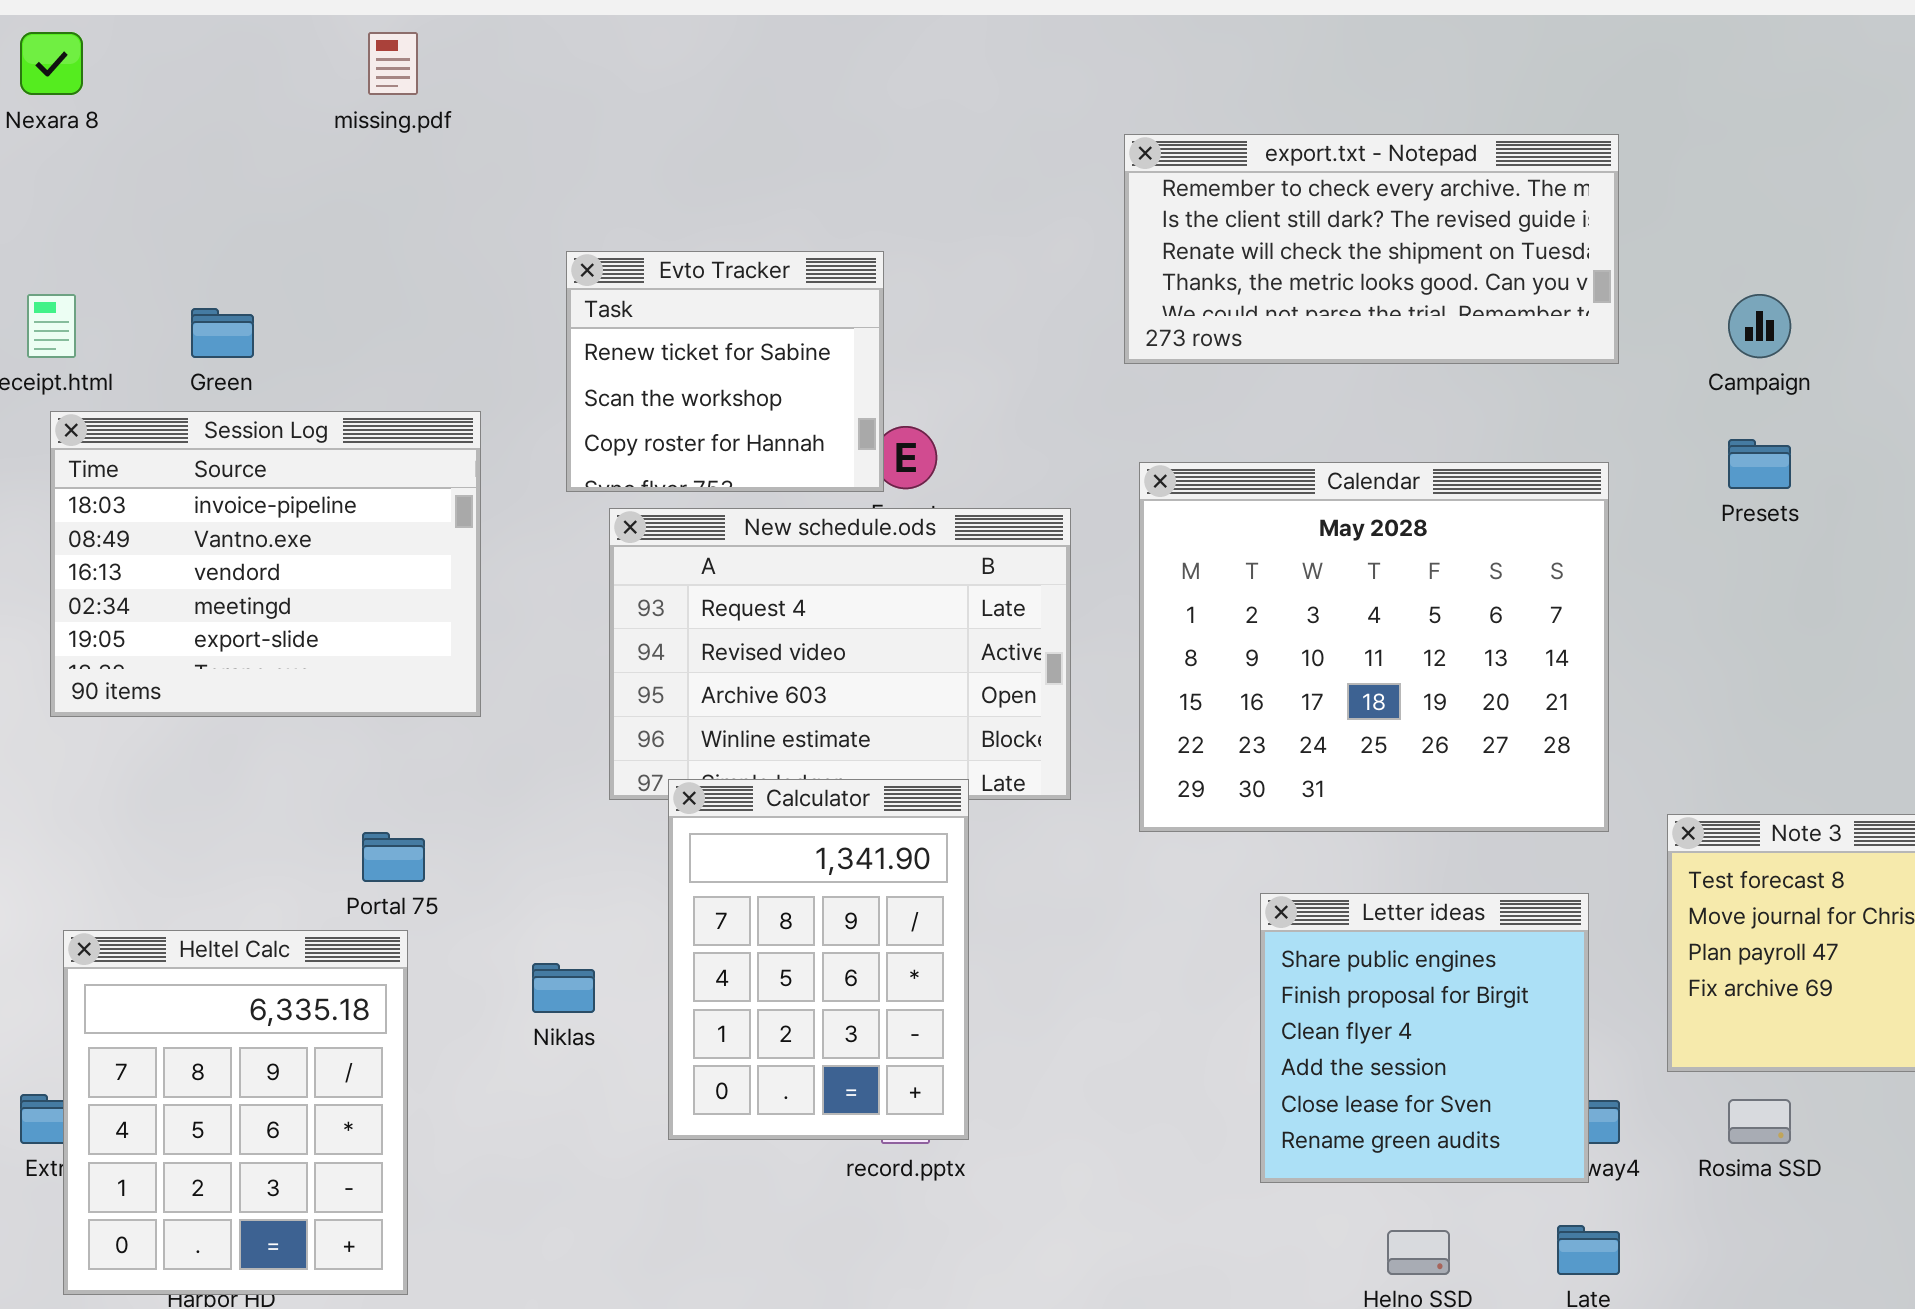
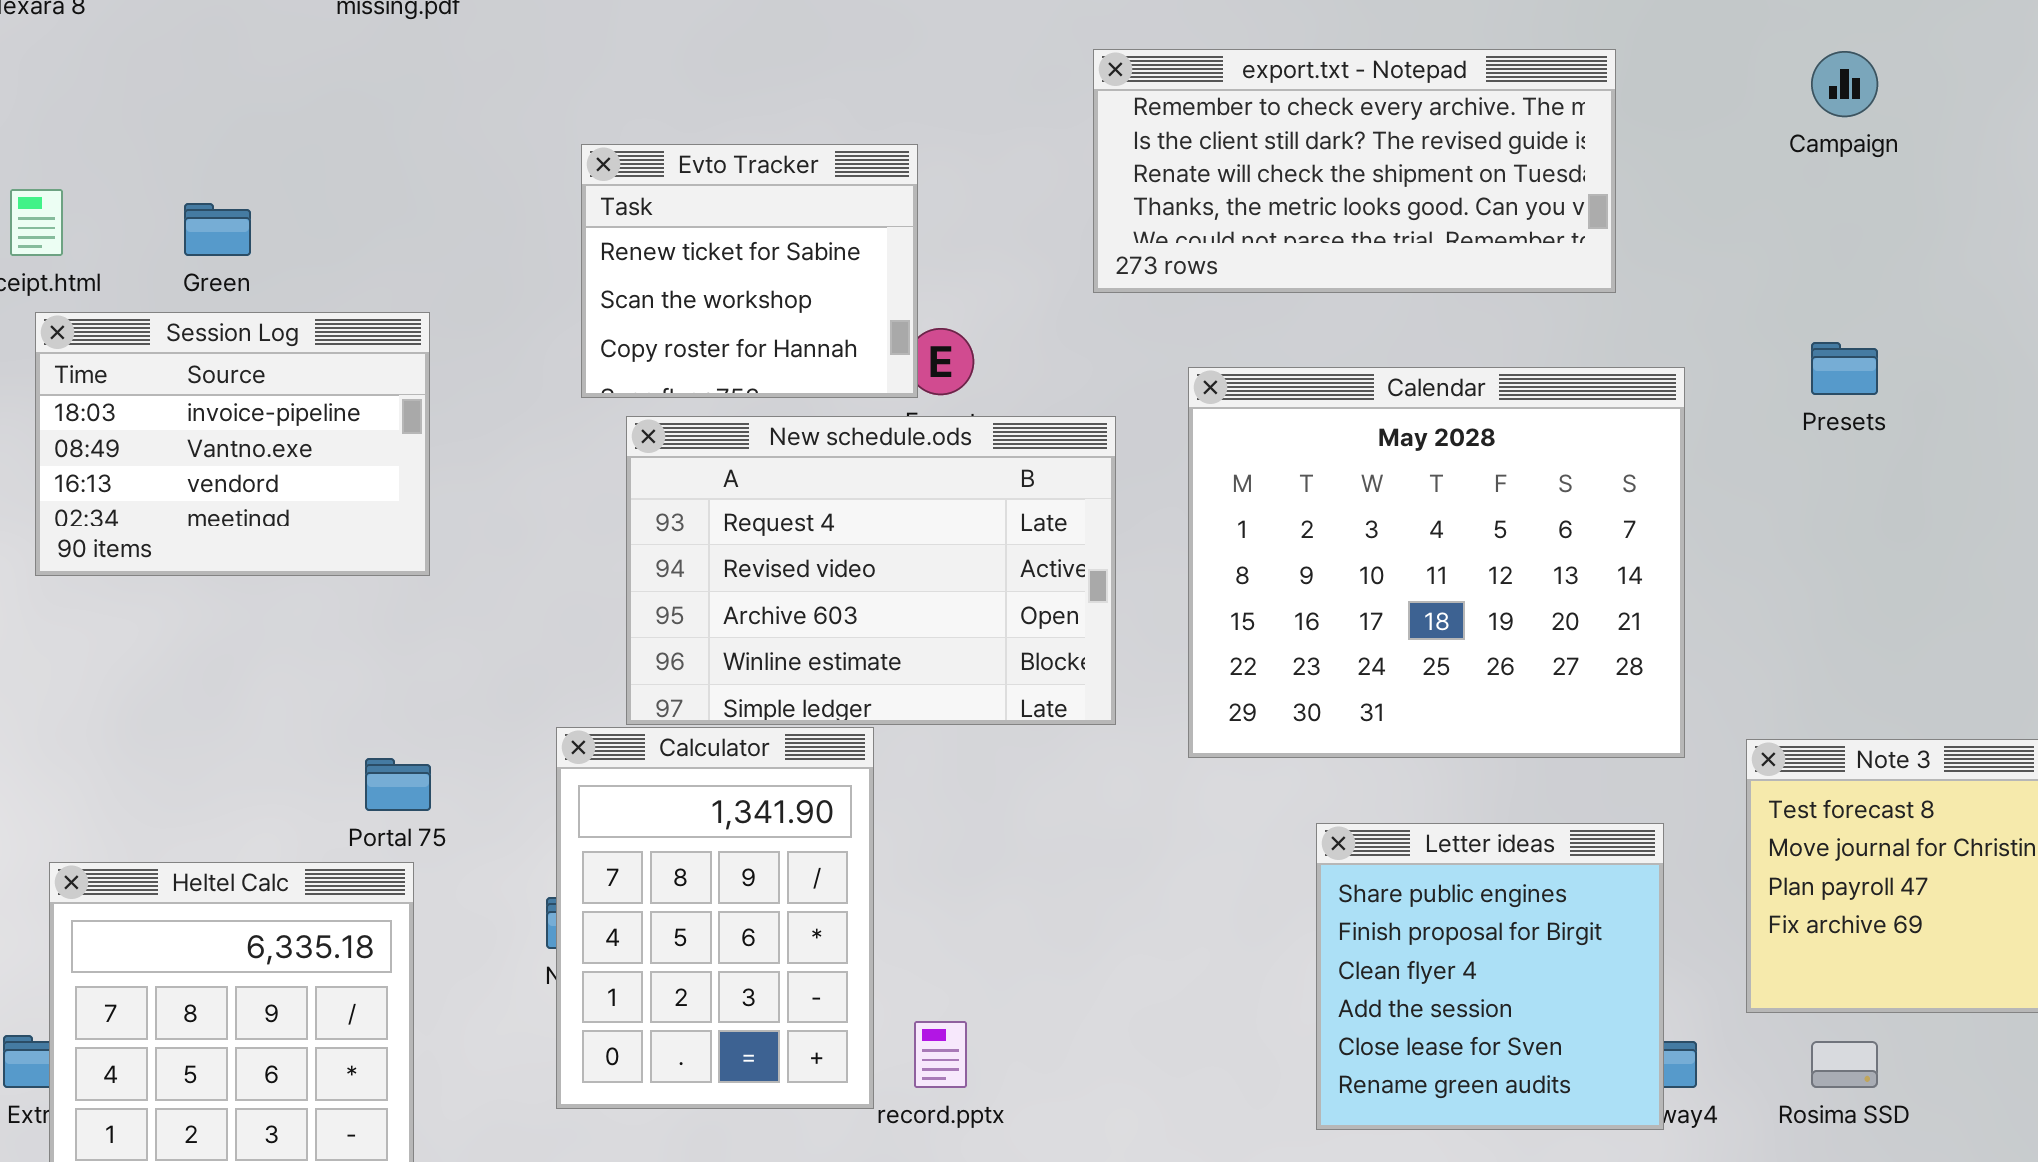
export.txt - Notepad: [1124,134,1619,364] -> [1093,49,1616,293], moved
Campaign: [1728,294,1791,358] -> [1811,51,1878,117], moved
Session Log: [50,411,481,717] -> [35,312,430,576], resized
Calculator: [668,779,969,1140] -> [556,727,874,1109], moved

